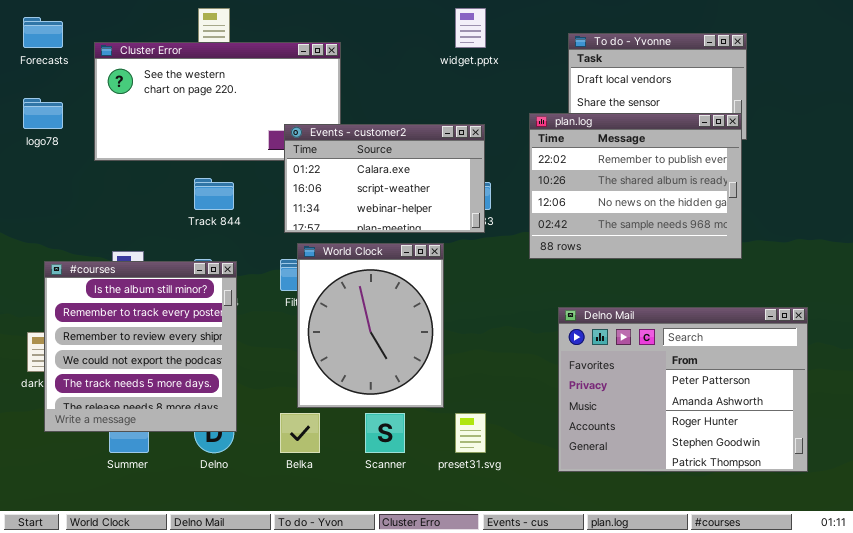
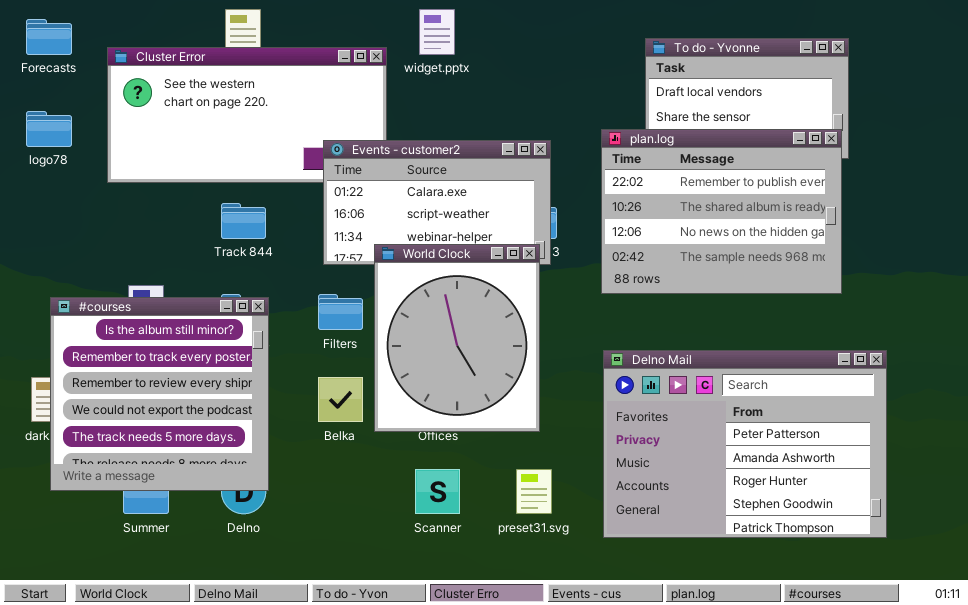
widget.pptx: [455,8,486,48] -> [419,9,455,55], moved
World Clock: [297,243,444,408] -> [374,244,540,432], moved
Delno Mail: [558,307,808,472] -> [603,350,887,538], moved
Belka: [280,413,320,453] -> [318,377,363,422], moved

